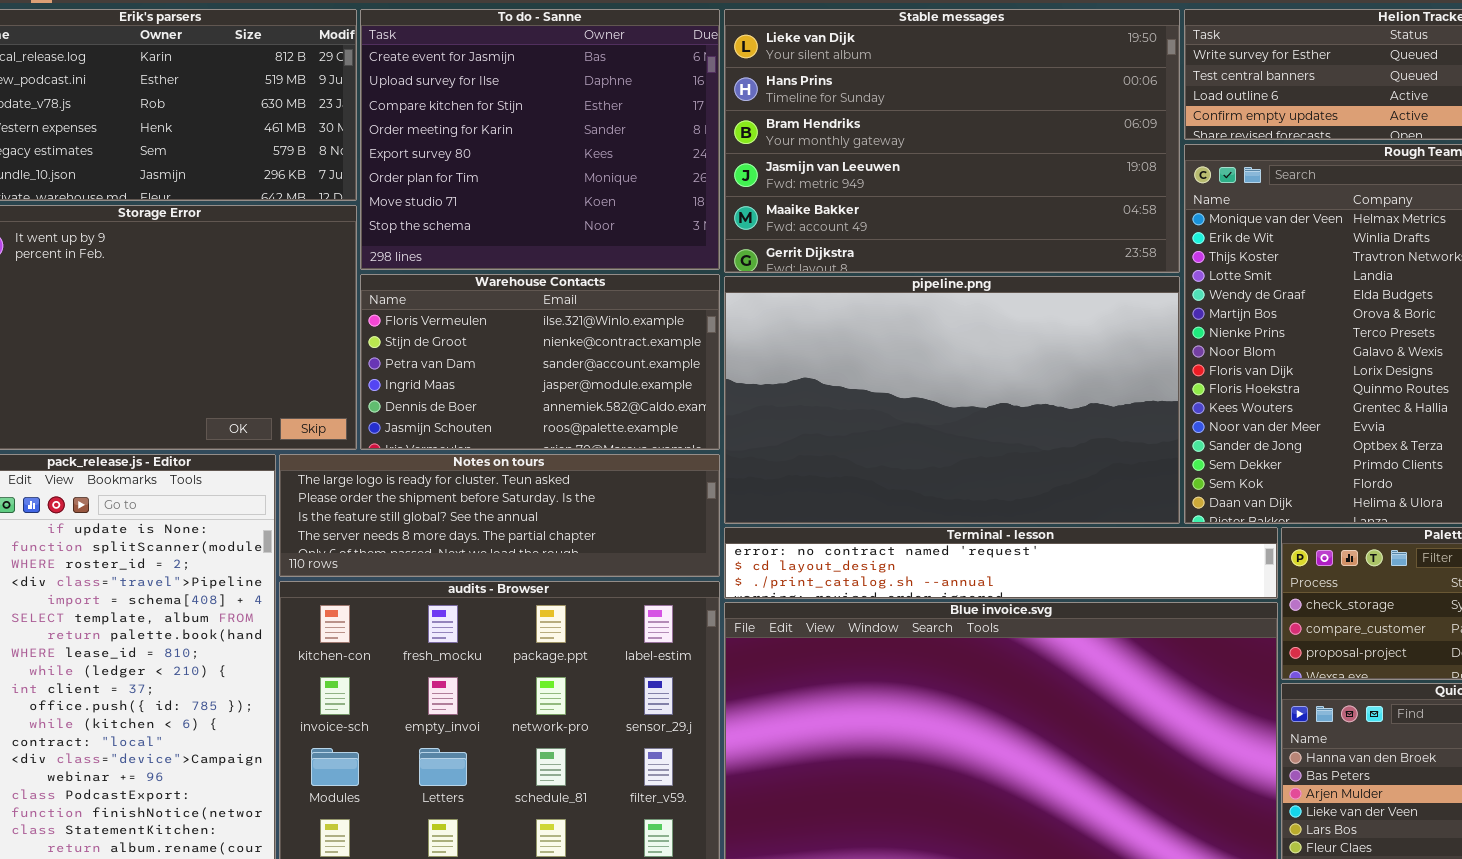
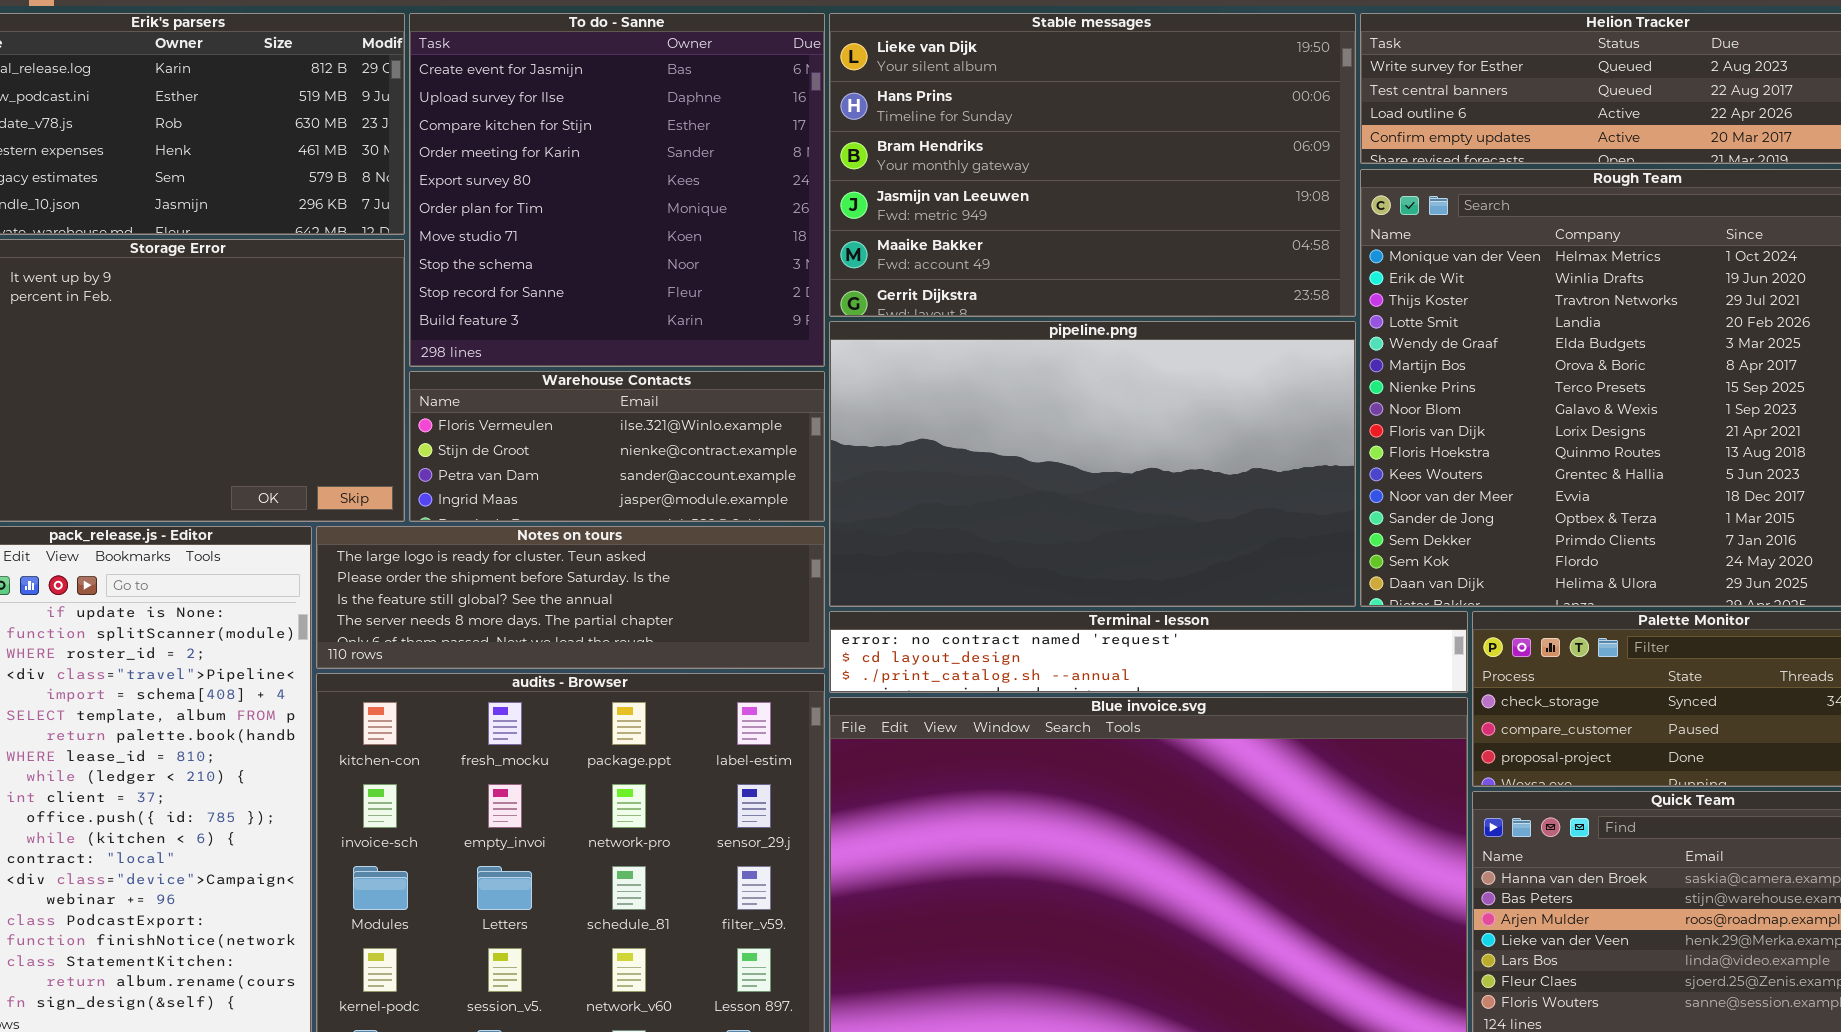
To do - Sanne: [360,9,720,270] -> [409,13,825,367], resized
Warehouse Contacts: [360,274,720,450] -> [409,371,825,522], resized

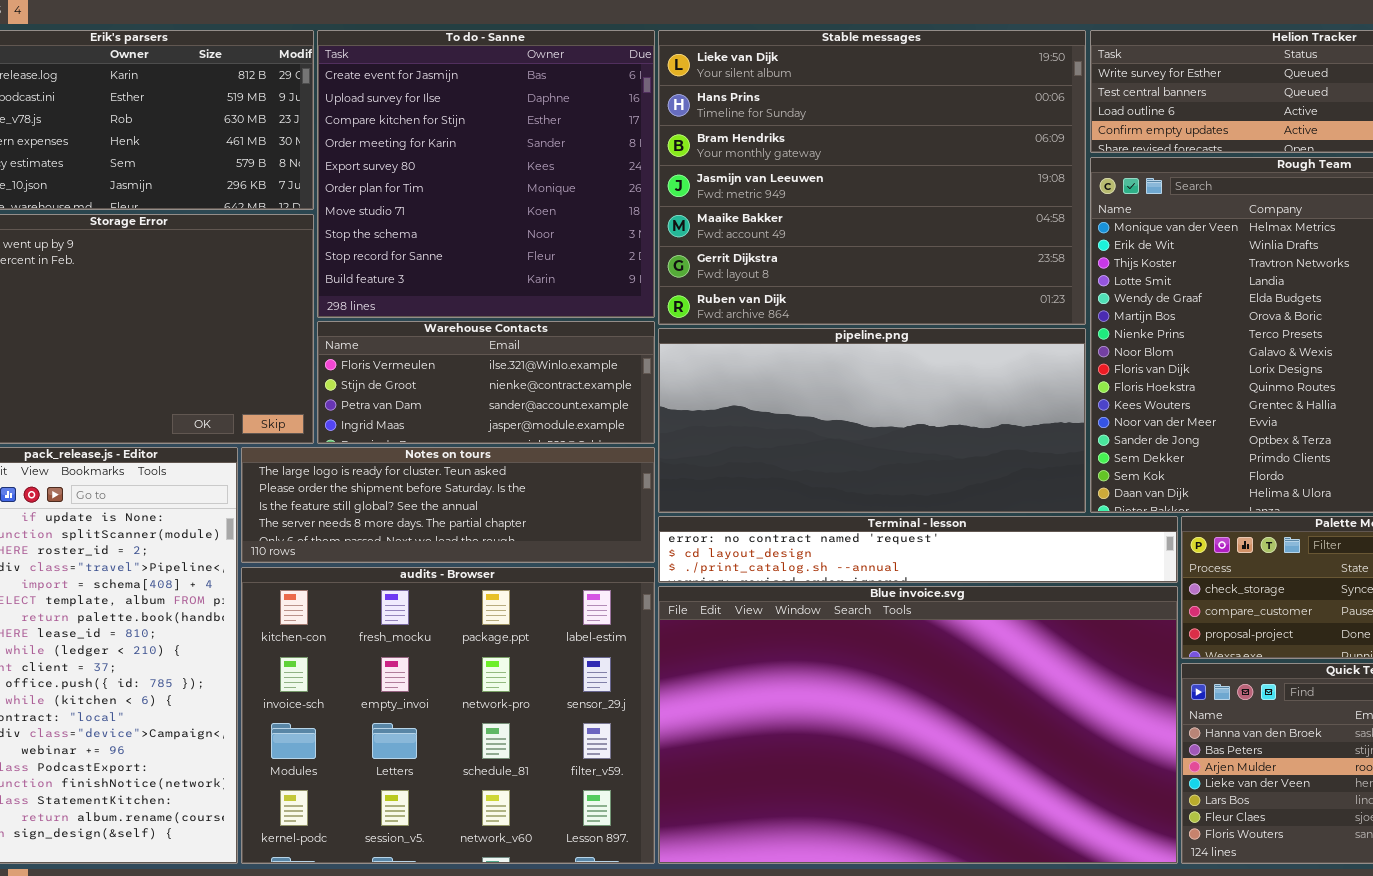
Stable messages: [829,13,1356,317] -> [658,30,1086,325], resized
pipeline.png: [829,321,1356,607] -> [658,328,1086,513], resized

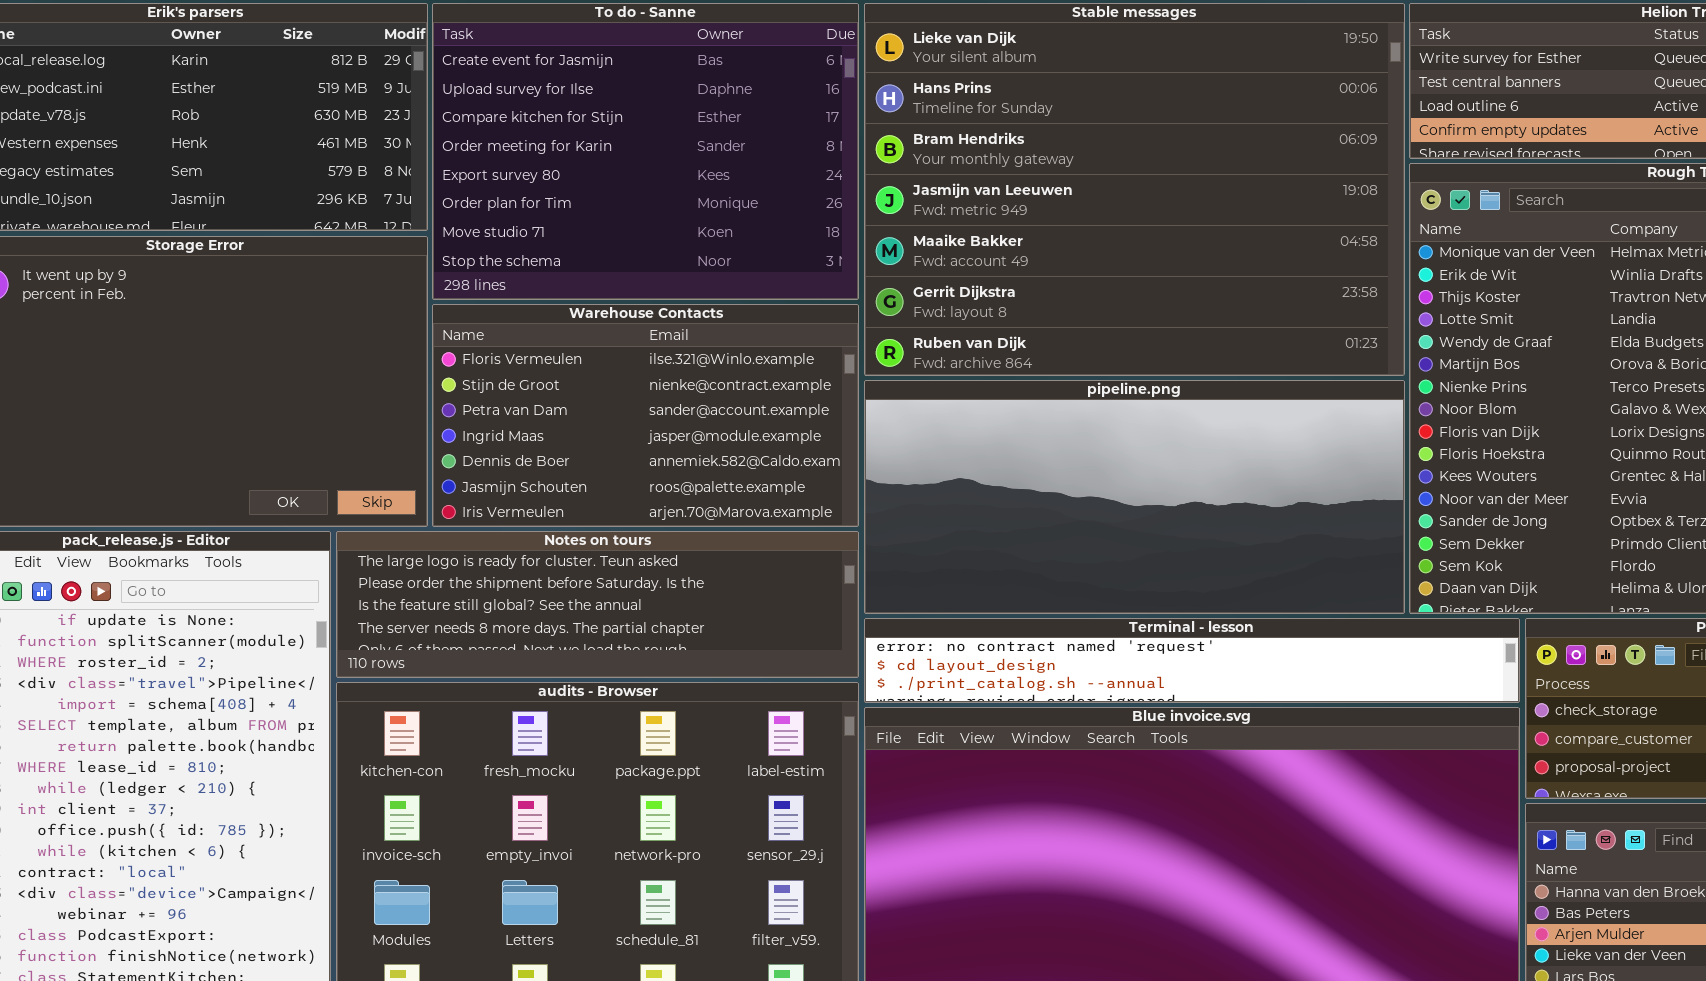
To do - Sanne: [317,30,655,318] -> [432,3,859,300], resized
Warehouse Contacts: [317,321,655,444] -> [432,304,859,527], resized

